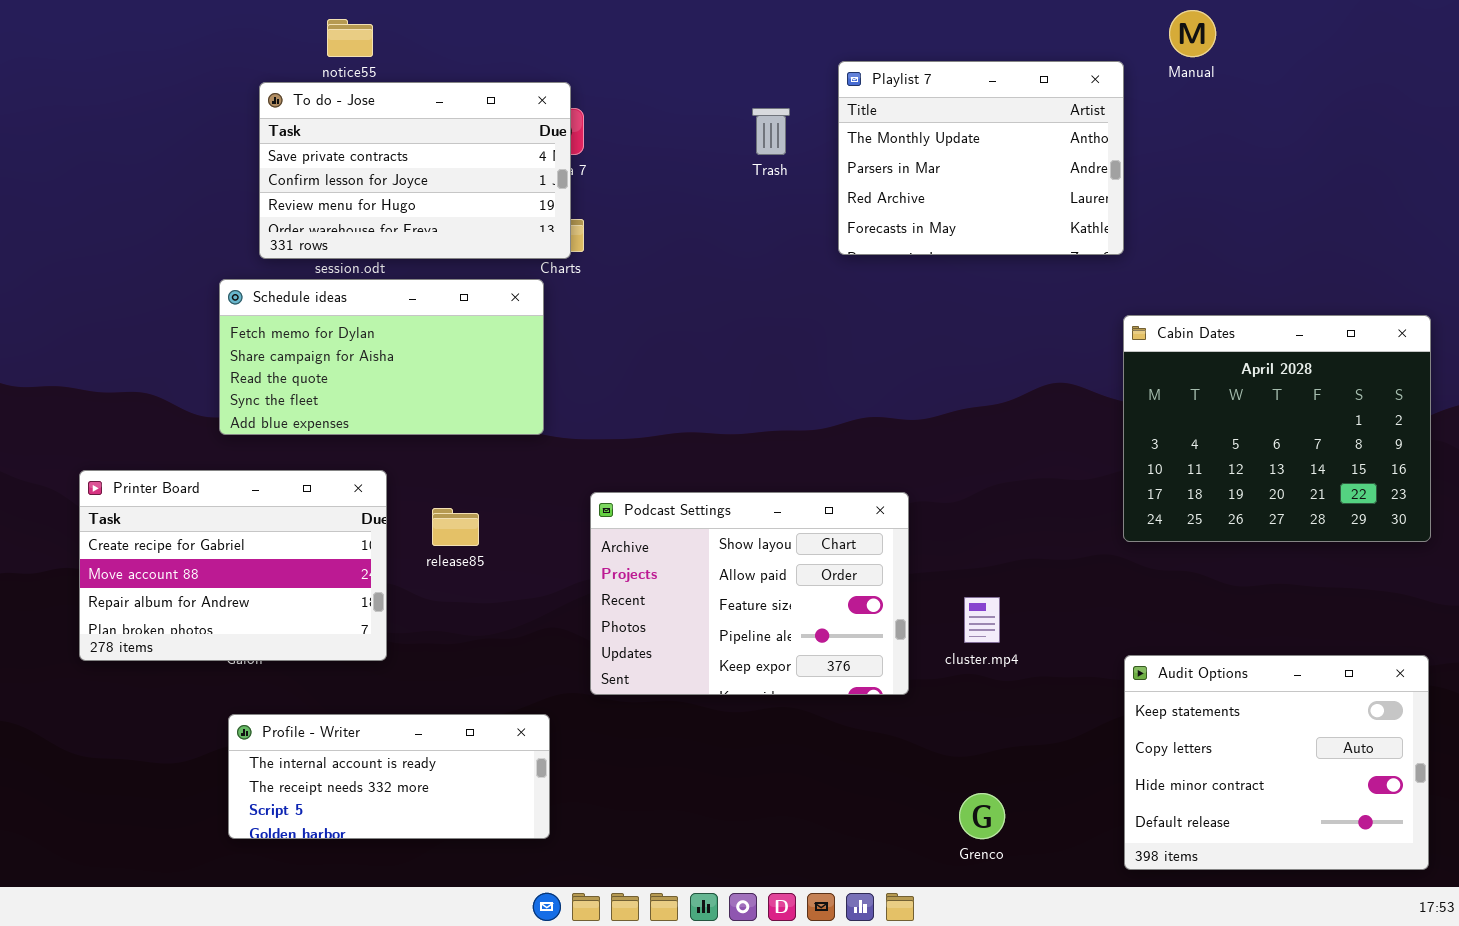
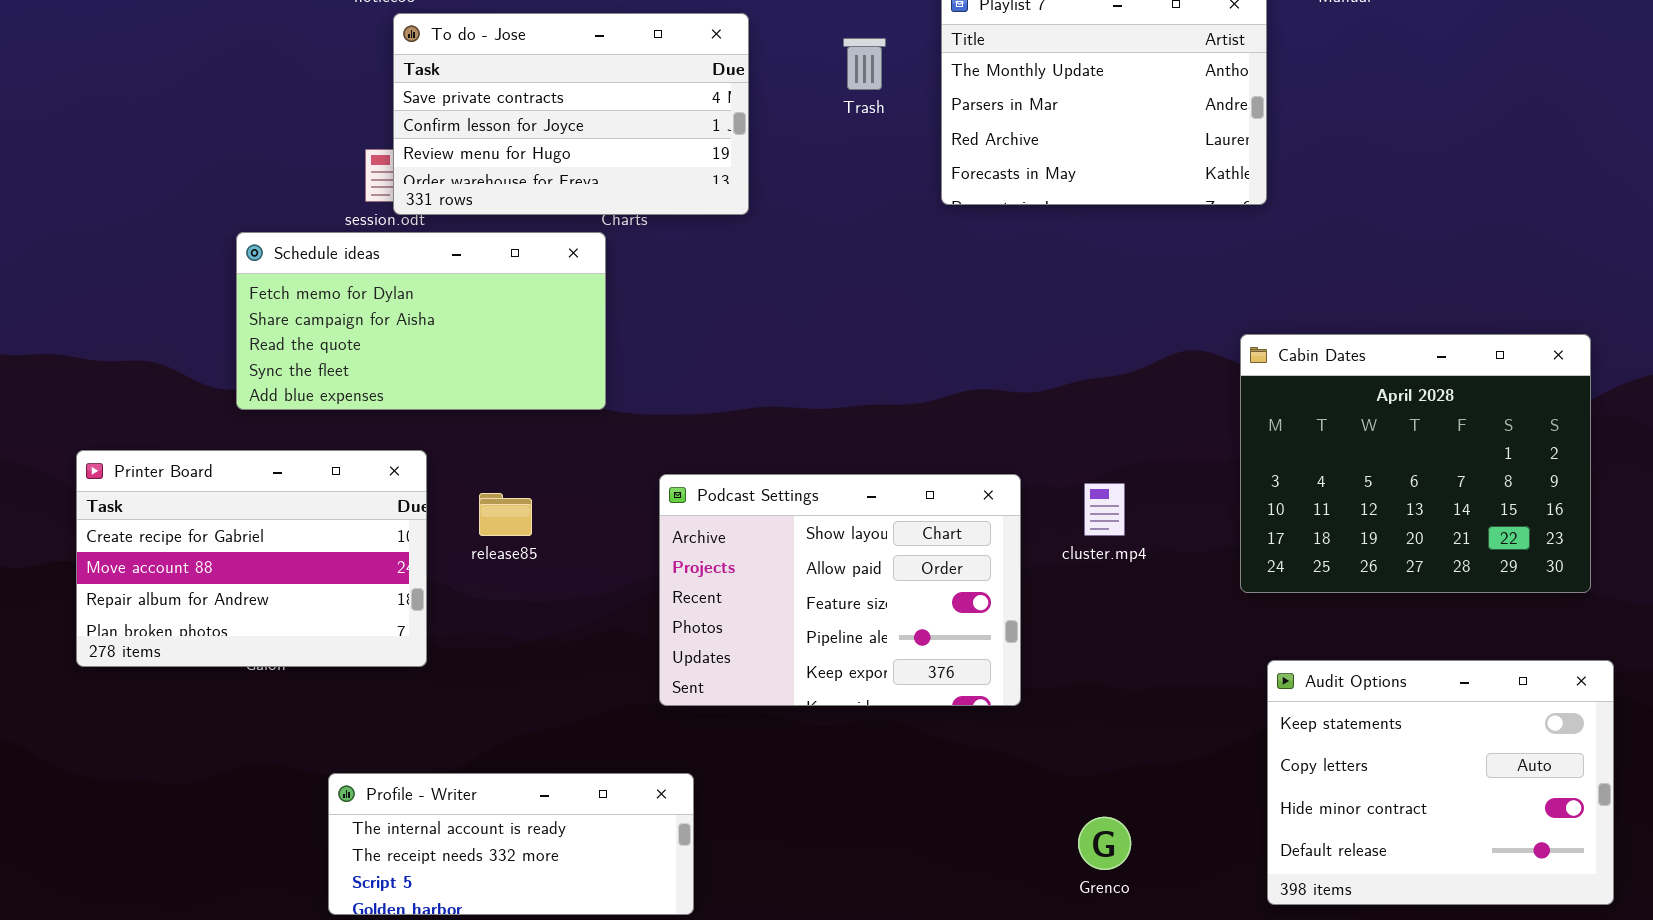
To do - Jose: [259,82,571,259] -> [393,13,749,215], moved
Cabin Dates: [1123,315,1431,542] -> [1240,334,1591,593], moved
cluster.mp4: [964,597,1000,643] -> [1084,483,1125,536], moved
Profile - Writer: [228,714,550,839] -> [328,773,694,915], moved

